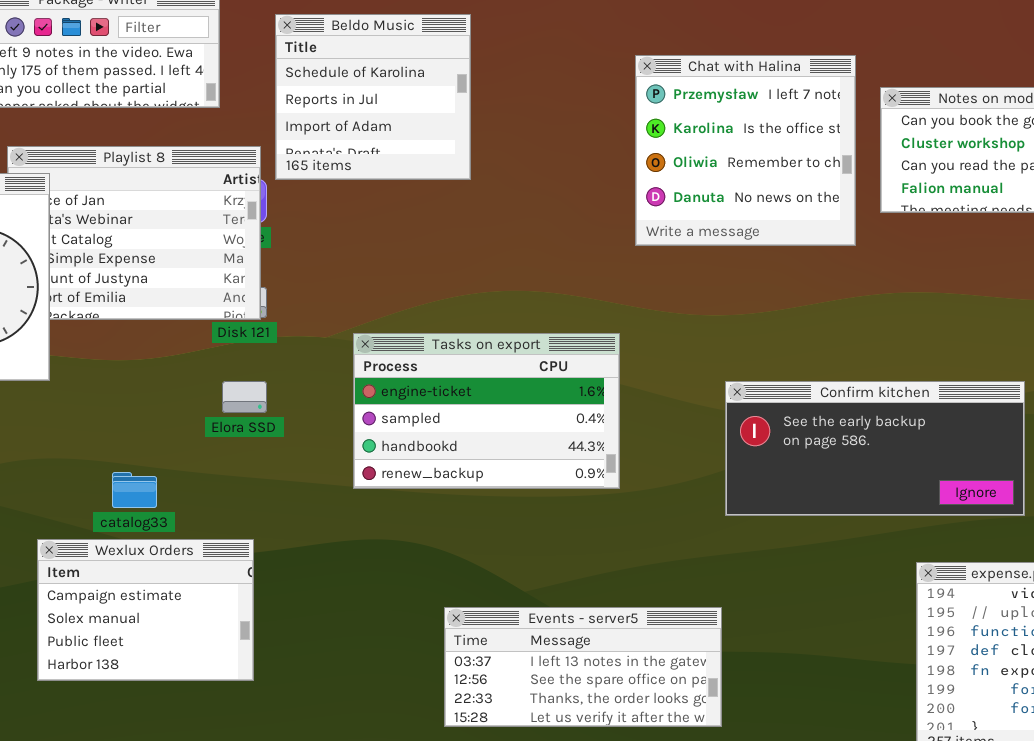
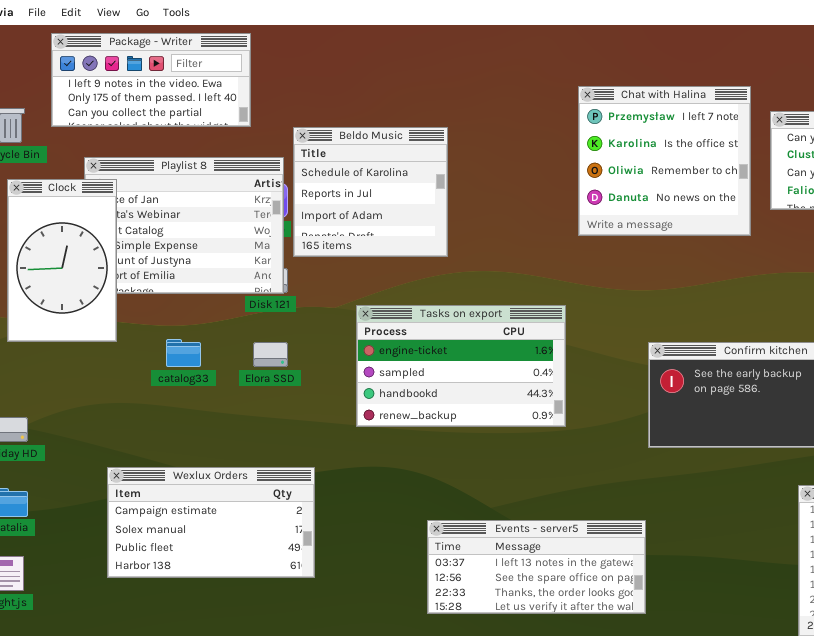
Beldo Music: [275,14,471,180] -> [293,127,448,257], moved
catalog33: [112,472,157,508] -> [166,339,201,367], moved
Wexlux Orders: [37,539,254,681] -> [107,467,315,578], resized

